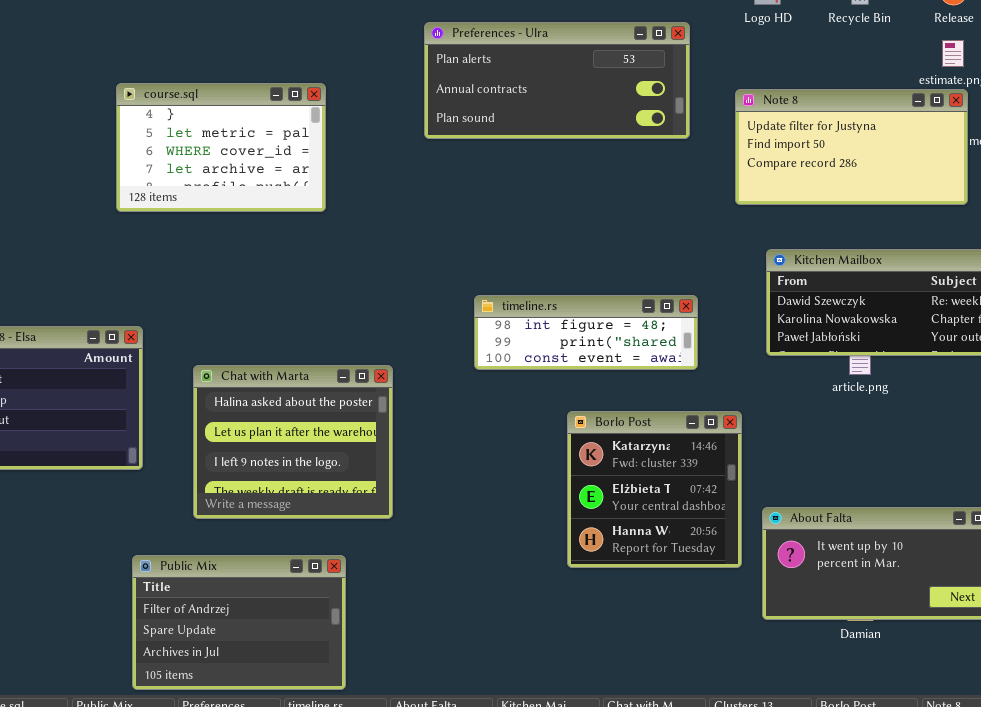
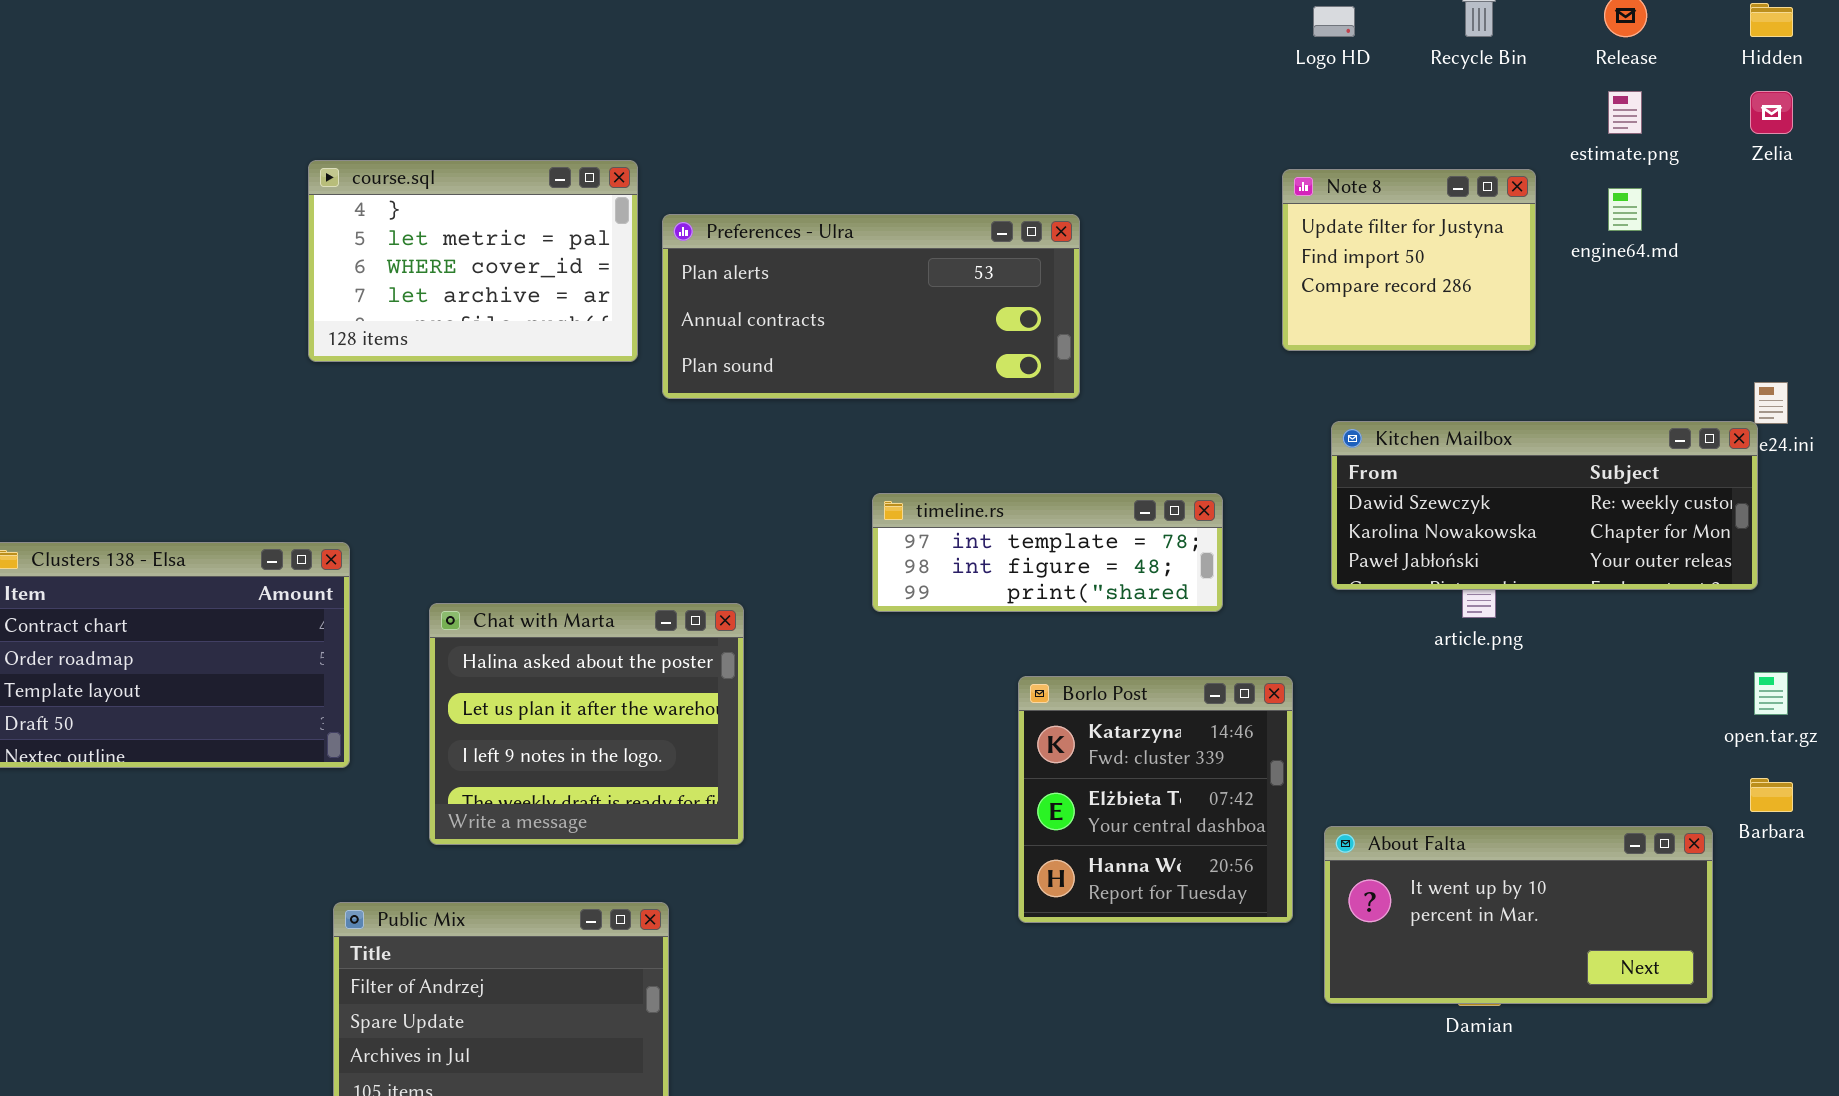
Preferences - Ulra: [424,22,690,139] -> [662,214,1080,399], moved
Note 8: [735,89,968,205] -> [1282,169,1536,351], resized
timeline.rs: [474,295,698,370] -> [872,493,1223,612], scrolled up 1 row

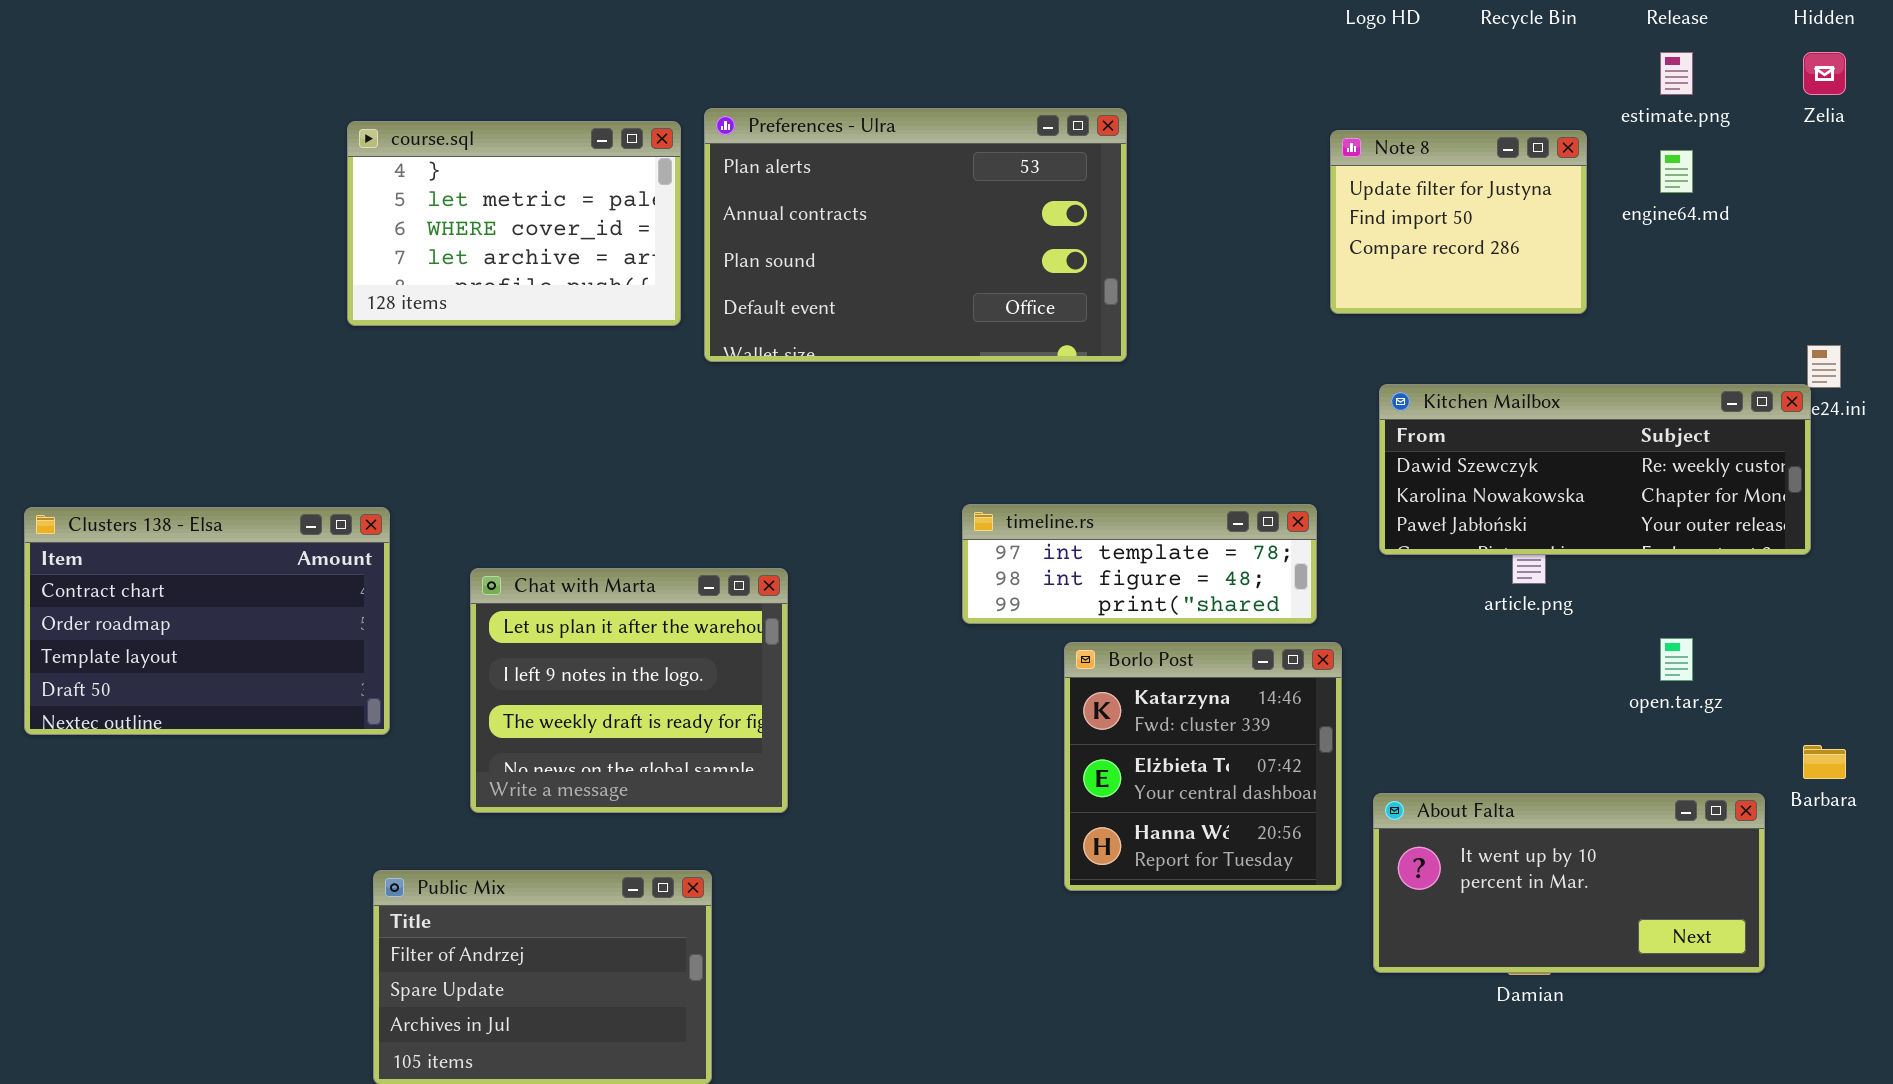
Preferences - Ulra: [662,214,1080,399] -> [704,108,1127,362], resized
timeline.rs: [872,493,1223,612] -> [962,504,1317,624], moved
Chat with Marta: [429,603,744,845] -> [470,568,788,813], scrolled down 1 row
open.tar.gz: [1754,672,1788,715] -> [1660,638,1693,681], moved

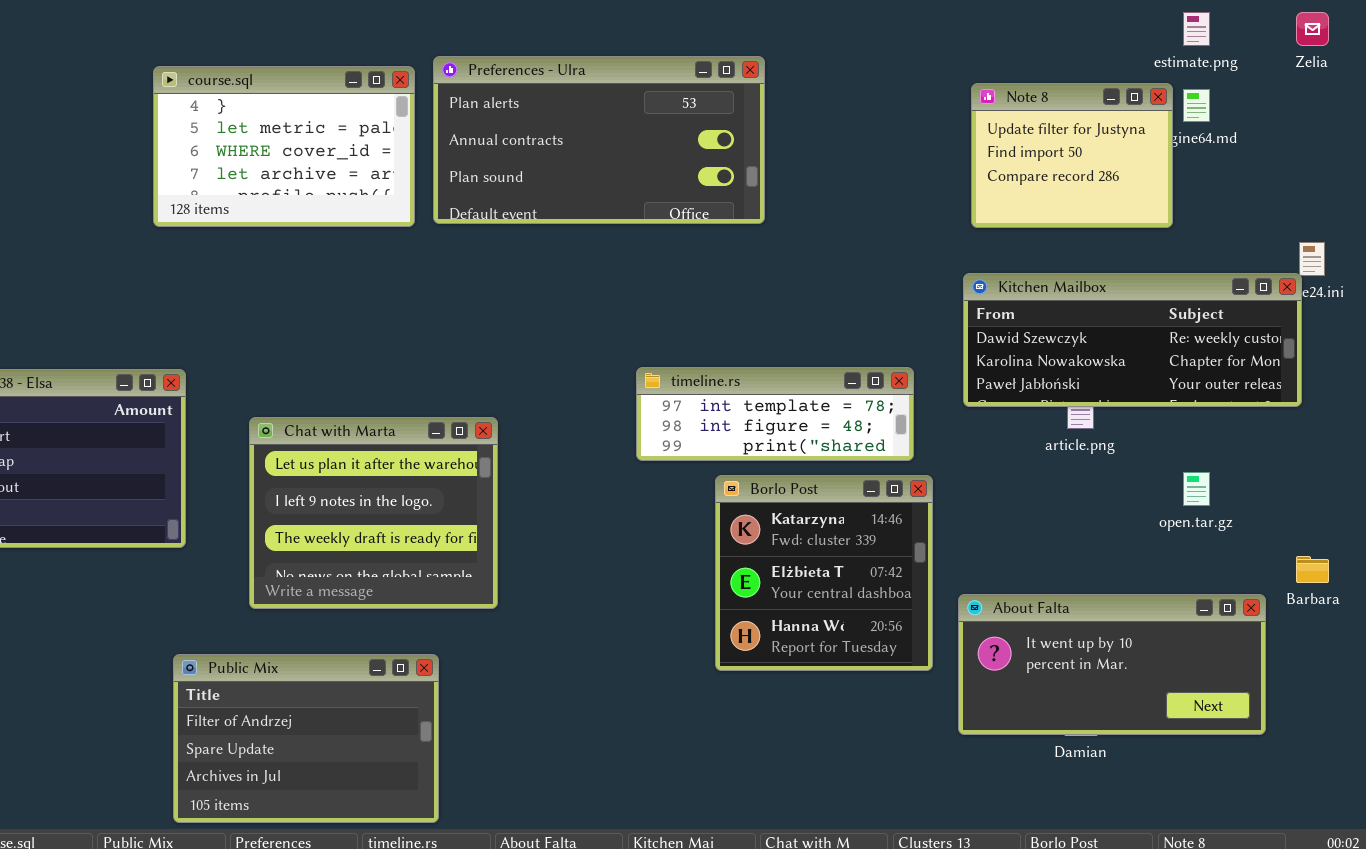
Preferences - Ulra: [704,108,1127,362] -> [433,56,765,224], resized
Note 8: [1330,130,1587,314] -> [971,83,1173,228], moved

